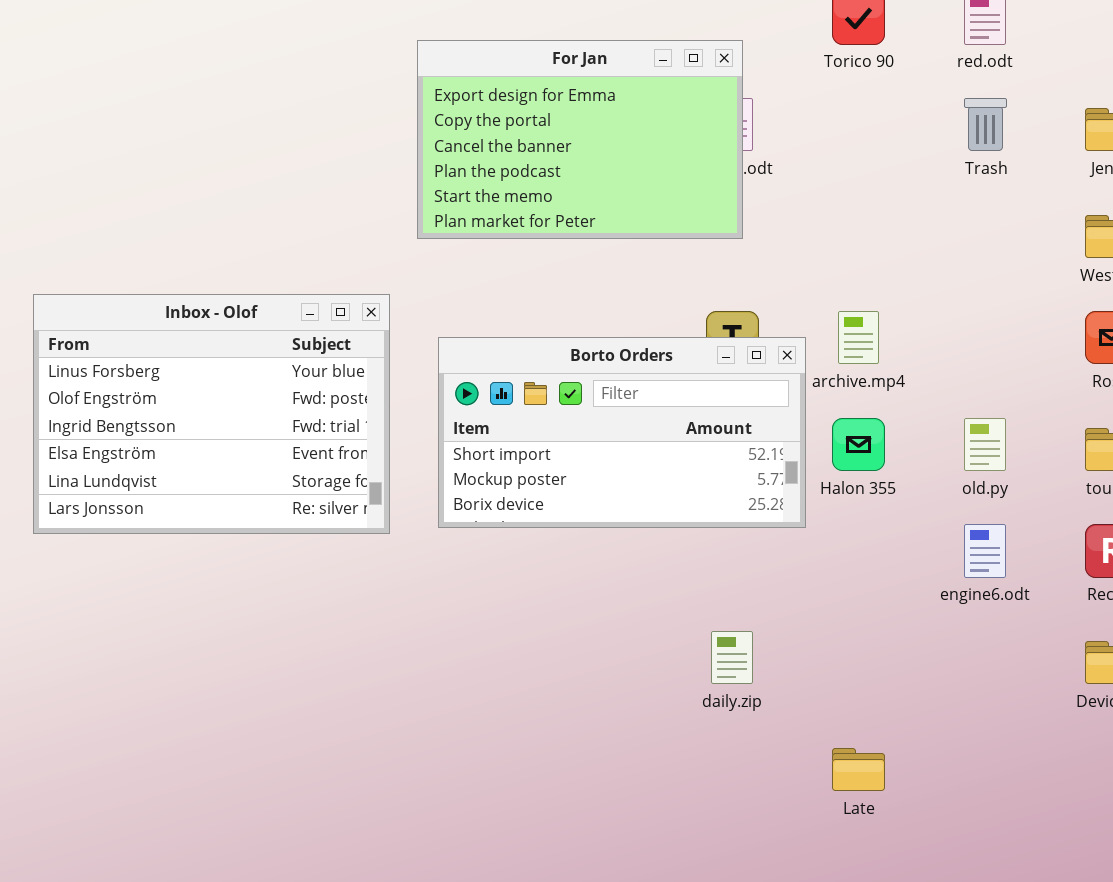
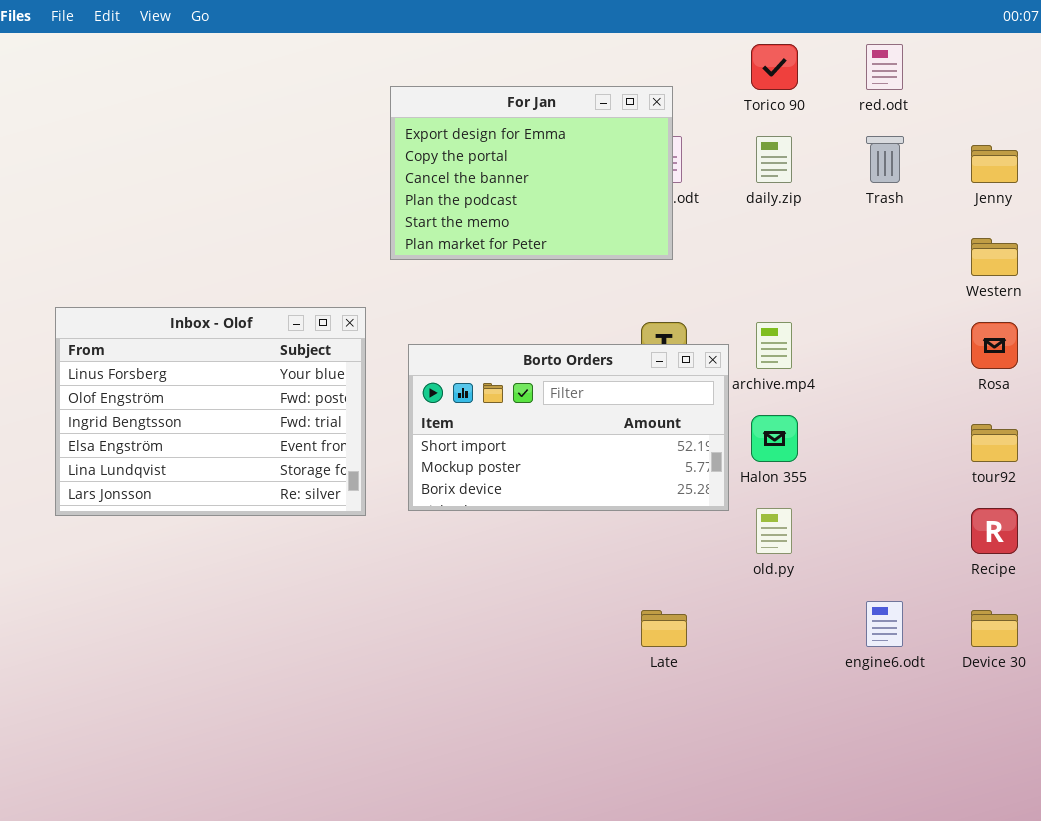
old.py: [964,418,1006,471] -> [756,508,792,554], moved
engine6.odt: [964,524,1006,578] -> [866,601,903,647], moved
daily.zip: [711,631,753,684] -> [756,136,792,183], moved
Late: [832,748,885,791] -> [641,610,687,647], moved

